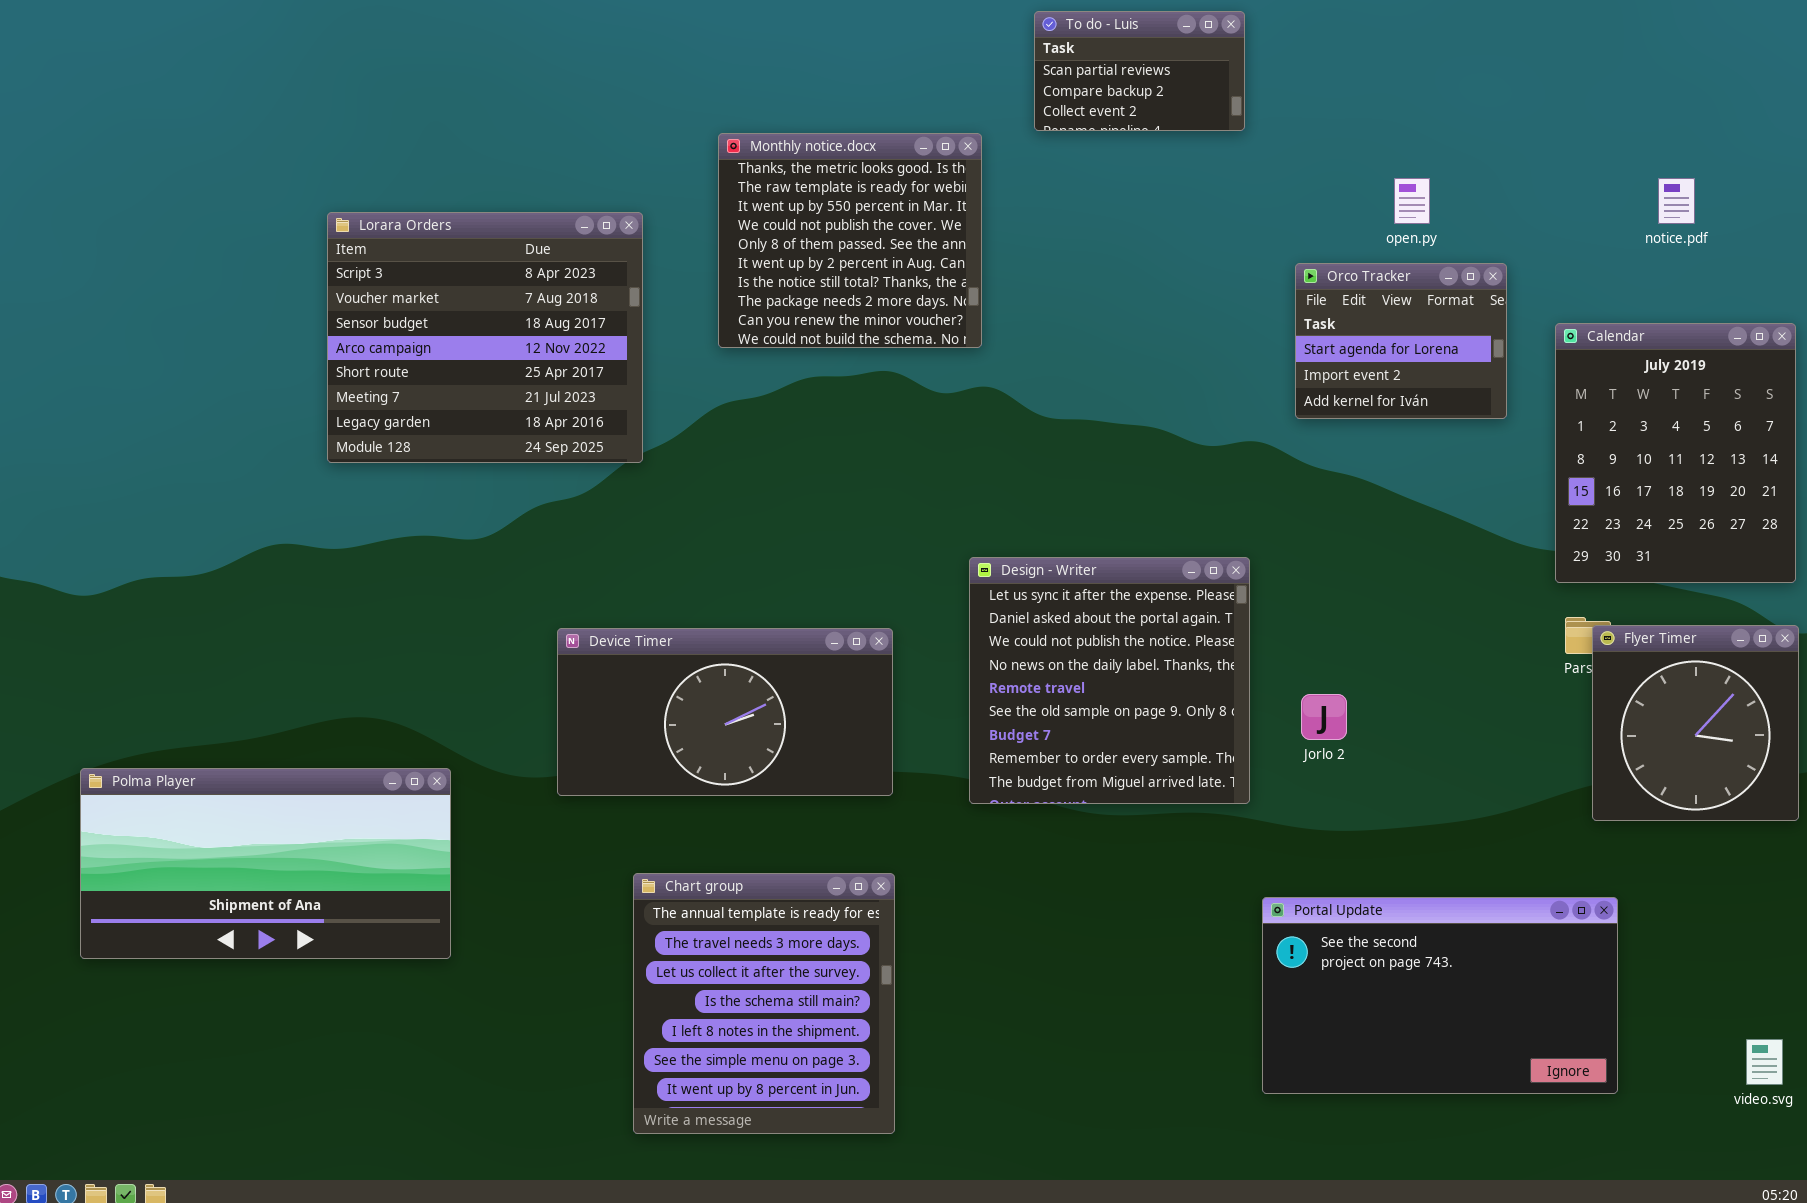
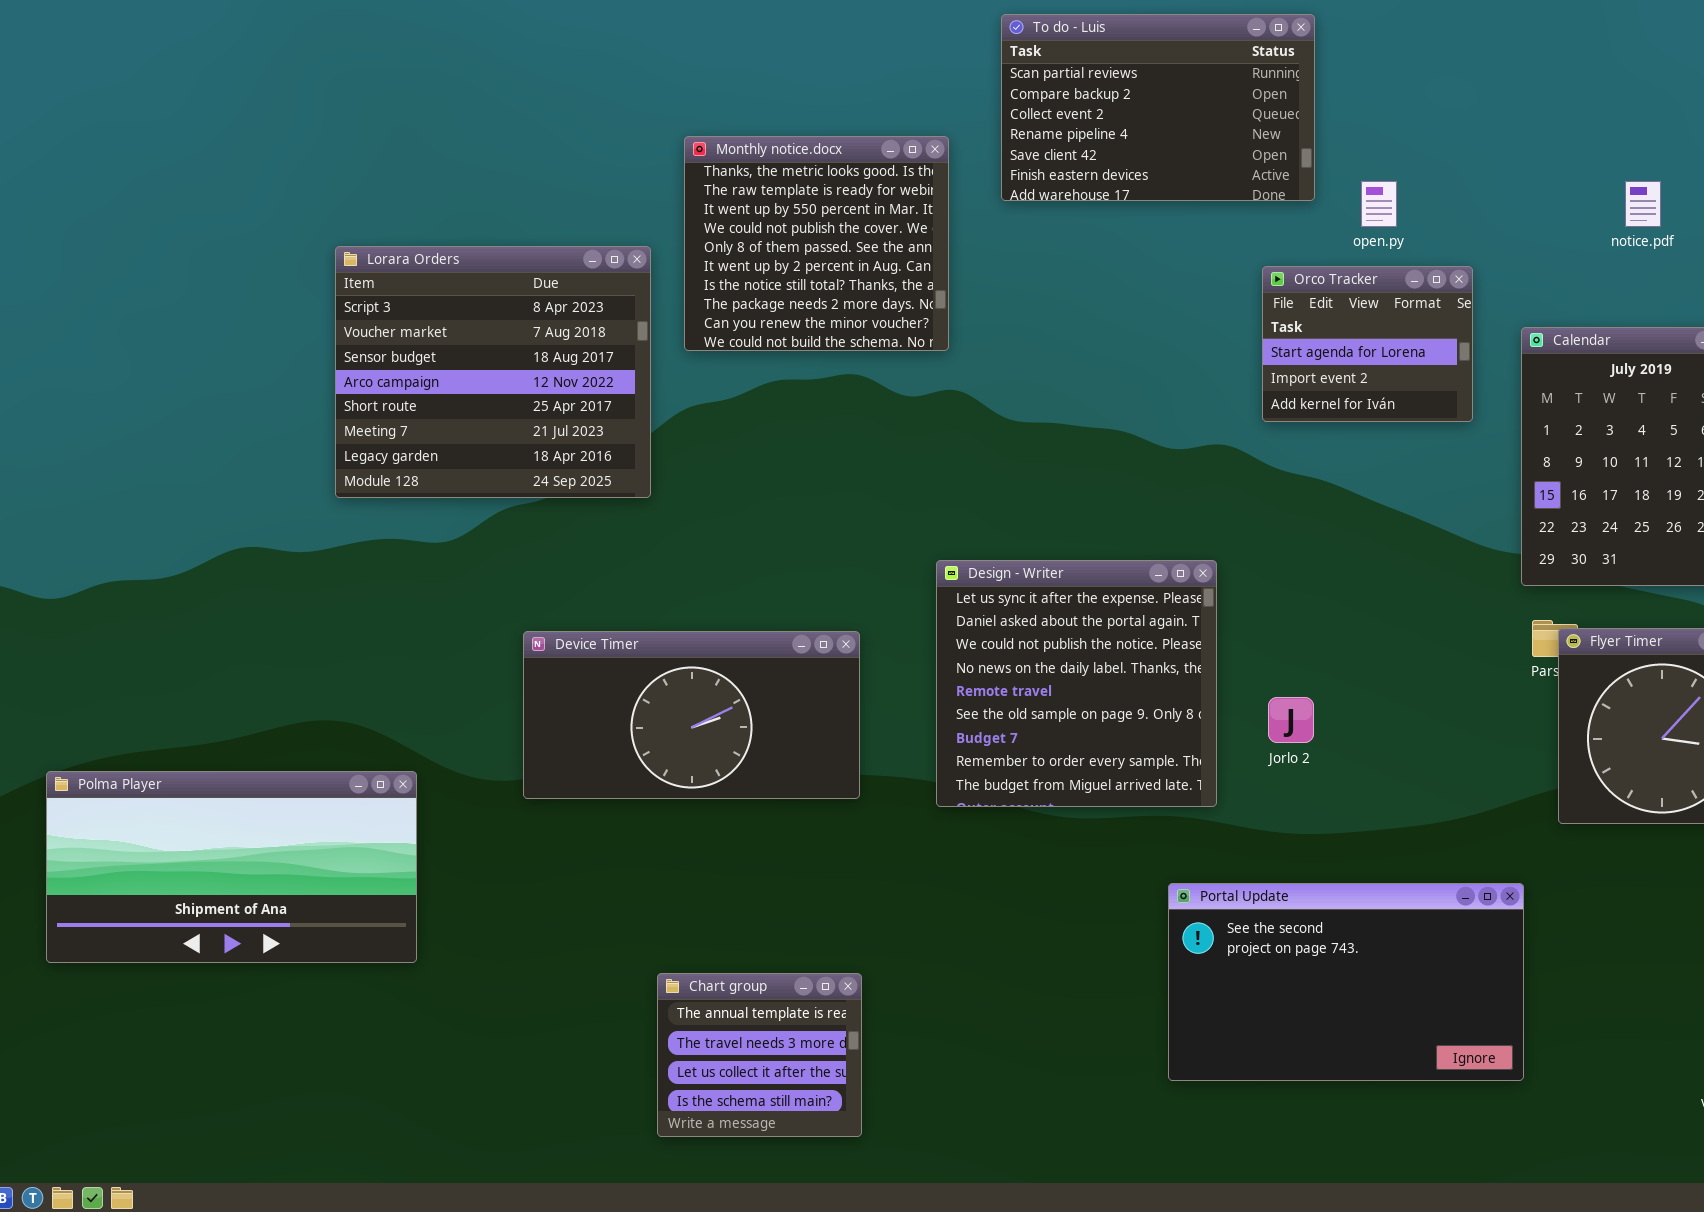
To do - Luis: [1034,11,1245,131] -> [1001,14,1315,201], resized
Lorara Orders: [327,212,643,463] -> [335,246,651,498], moved
Chart group: [633,873,895,1134] -> [657,973,862,1137], resized
Portal Update: [1262,897,1618,1094] -> [1168,883,1524,1081], moved

